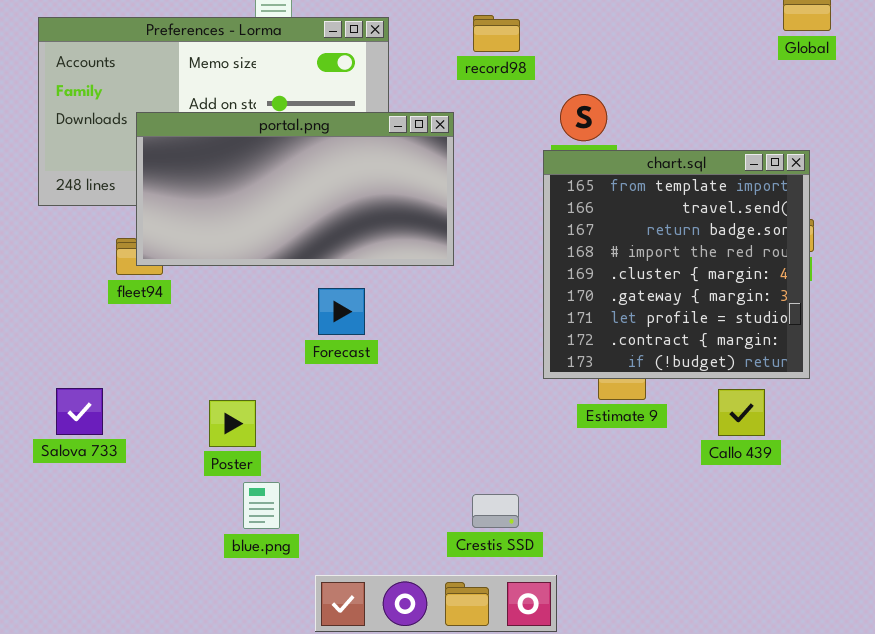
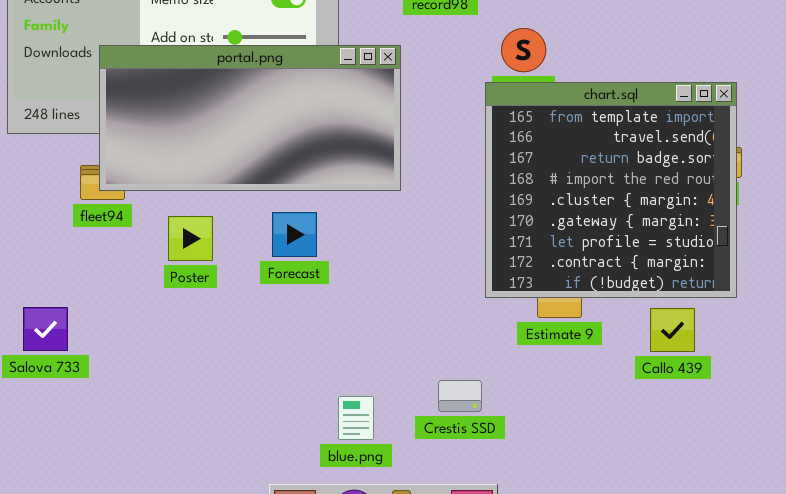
Poster: [209,400,256,447] -> [168,216,213,261], moved
blue.png: [243,482,280,529] -> [338,396,374,440], moved
Crestis SSD: [472,494,519,528] -> [438,380,482,412], moved

